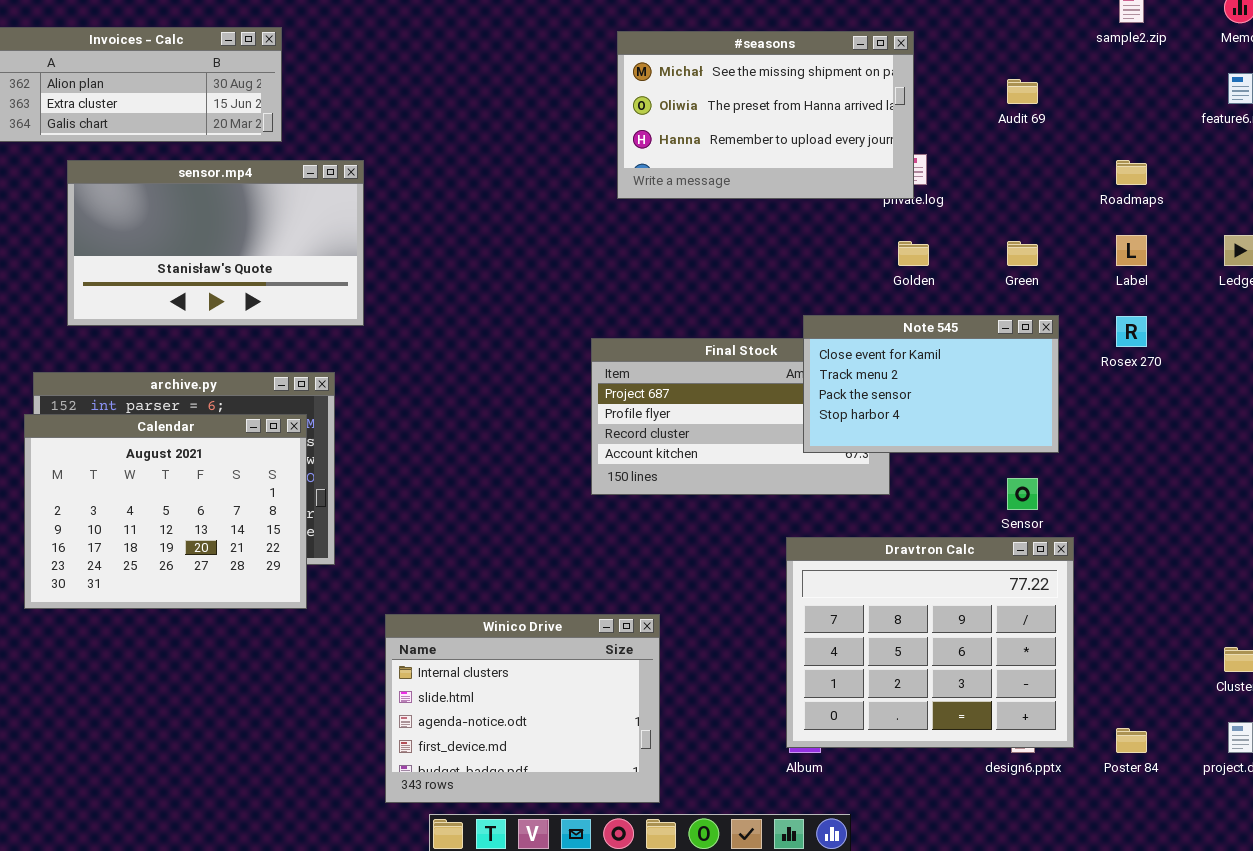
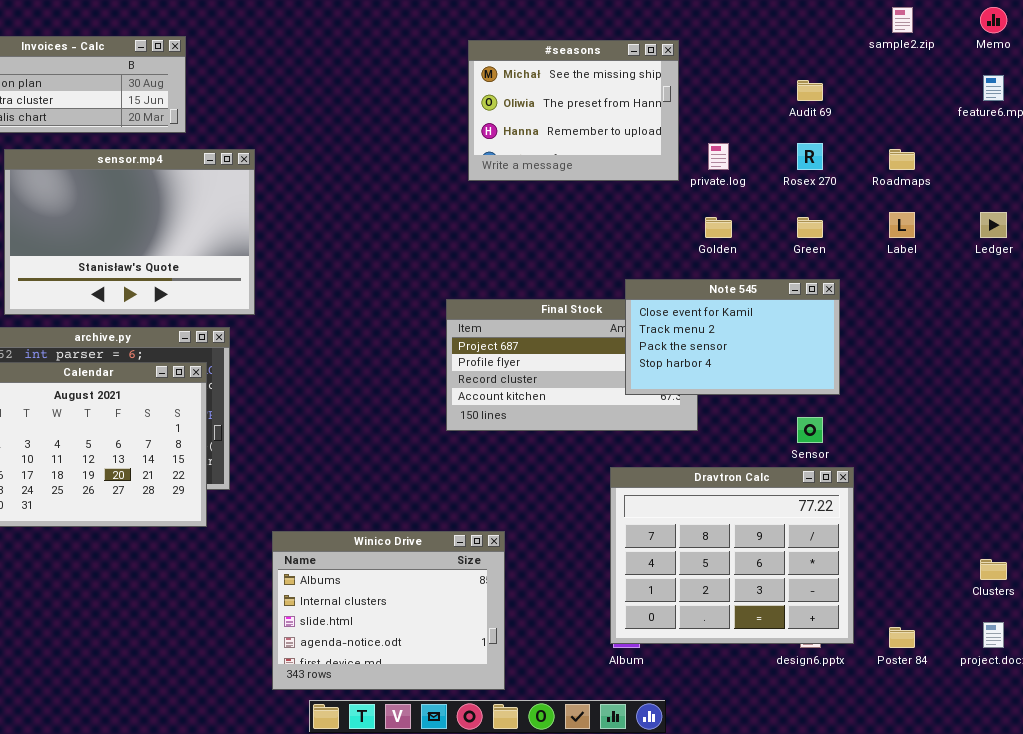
#seasons: [617,31,914,199] -> [468,40,679,181], resized
sensor.mp4: [67,160,364,326] -> [4,149,255,315], resized
Rosex 270: [1116,316,1147,347] -> [797,143,823,170], moved
Winico Drive: [385,614,660,803] -> [272,531,505,690], scrolled up 1 row

